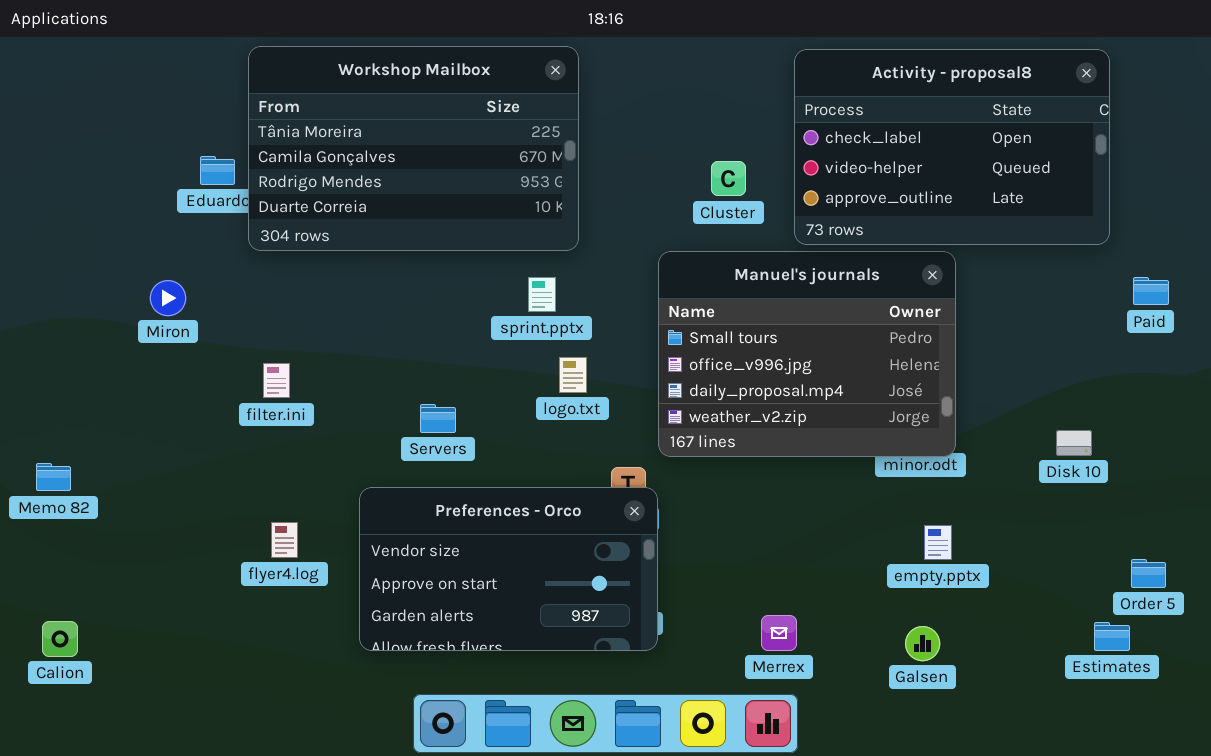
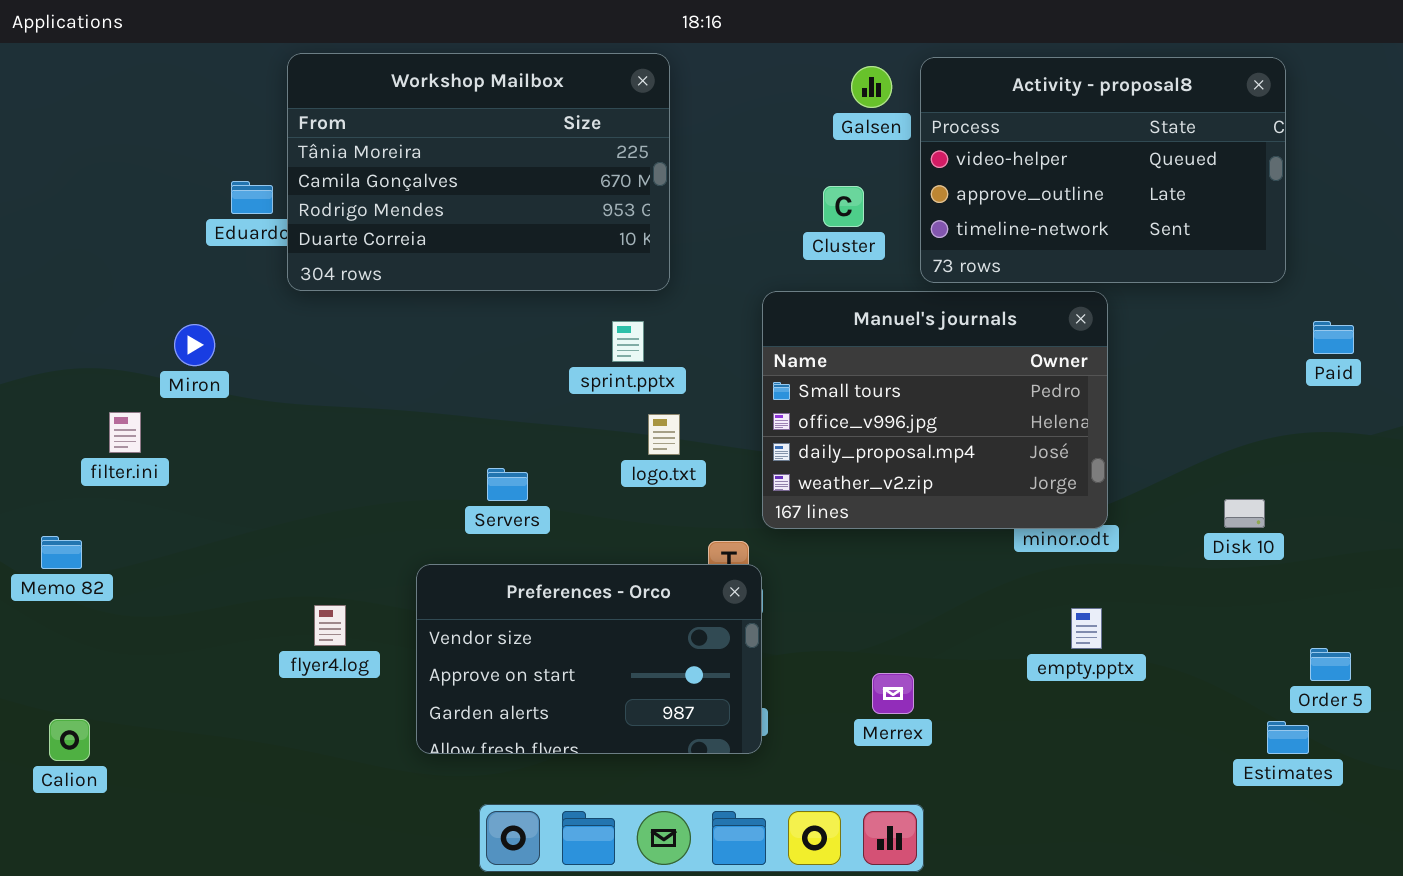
Activity - proposal8: [794,49,1110,245] -> [920,57,1286,283], scrolled down 1 row
filter.ini: [263,363,290,398] -> [109,412,141,453], moved
Merrex: [761,615,797,651] -> [872,673,914,714], moved
Galsen: [905,626,940,661] -> [851,66,892,108], moved

